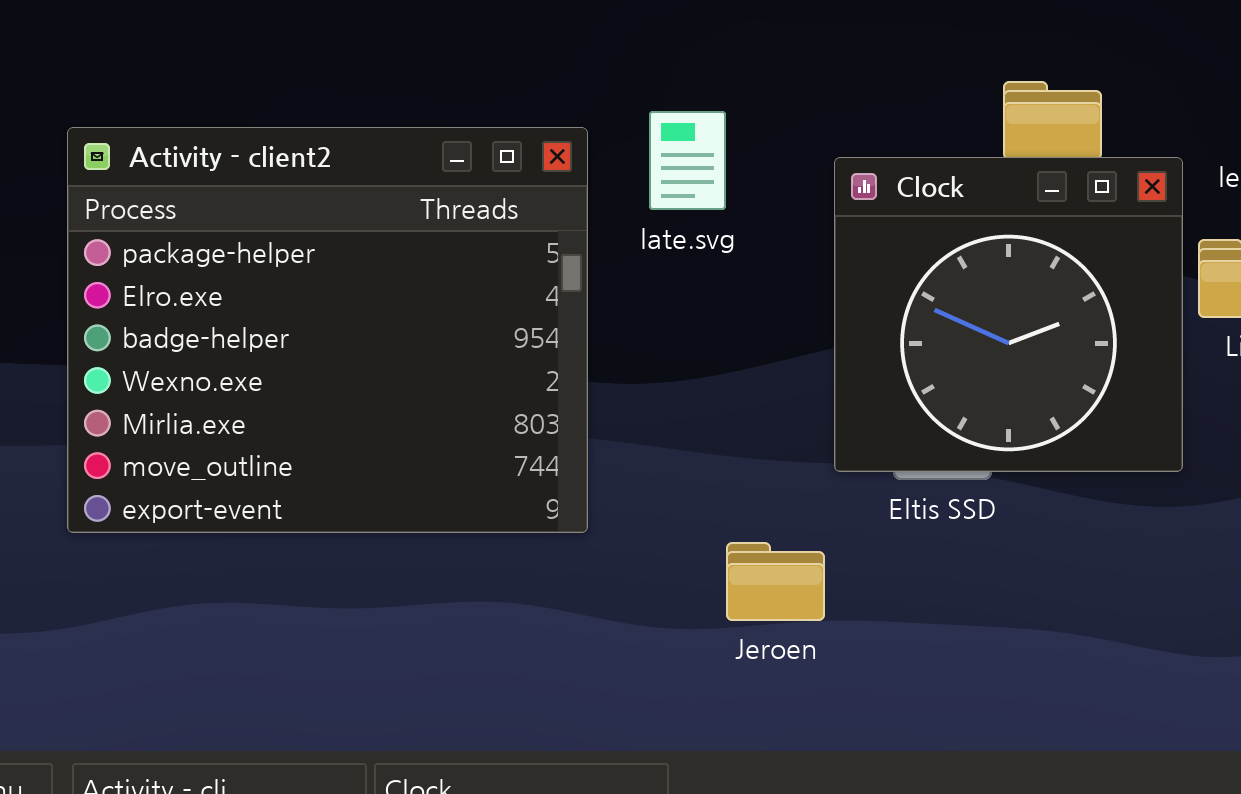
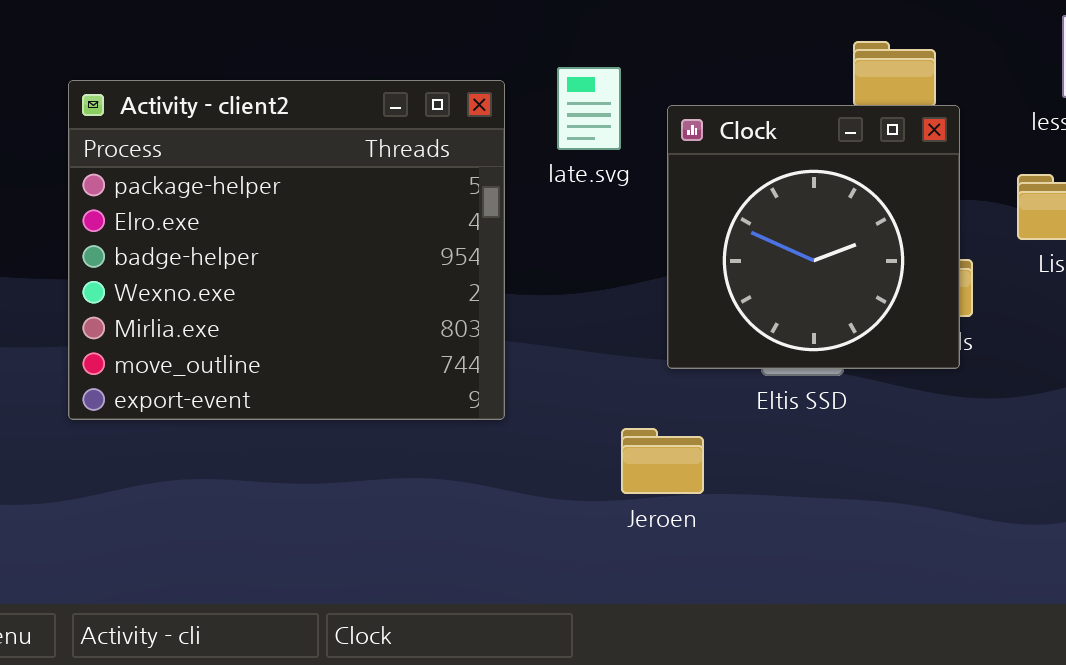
Clock: [834,157,1183,472] -> [667,105,960,369], moved

